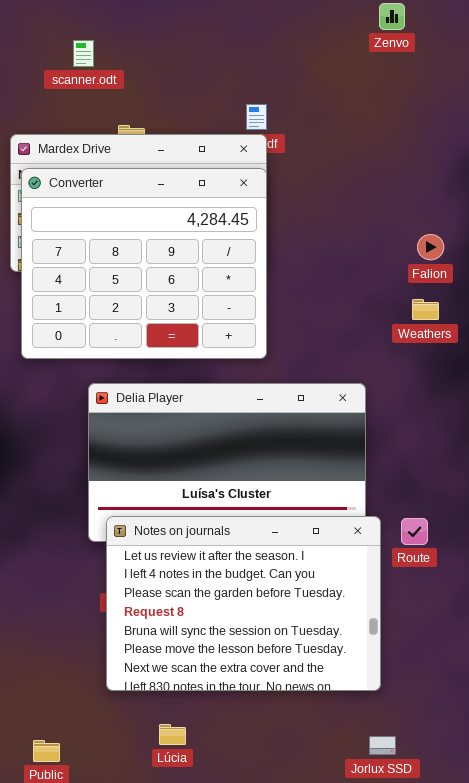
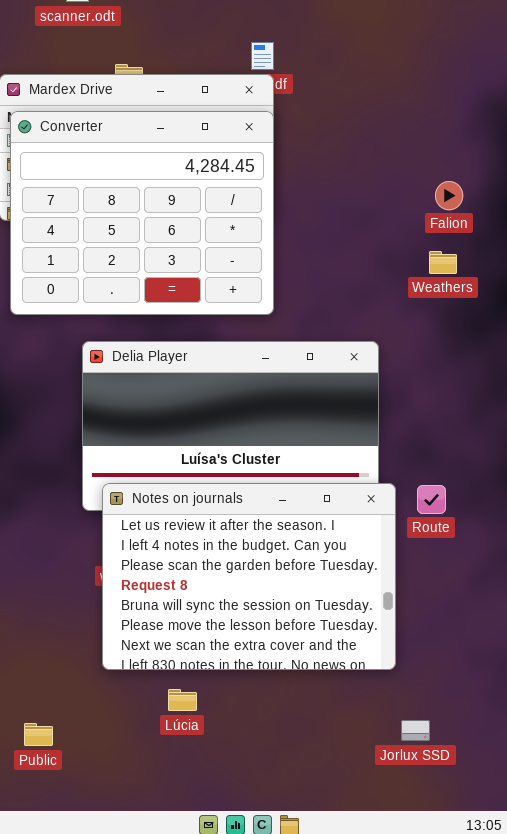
Lúcia: [159,724,186,745] -> [168,689,197,711], moved
Jorlux SSD: [369,736,396,755] -> [401,720,430,741], moved

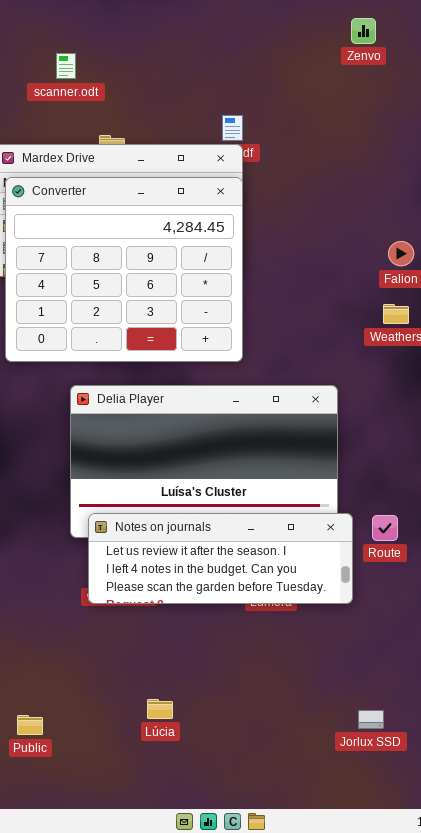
Notes on journals: [102,483,396,670] -> [88,513,353,604], resized
Jorlux SSD: [401,720,430,741] -> [358,710,384,729], moved
Public: [24,723,53,746] -> [17,715,43,735], moved

